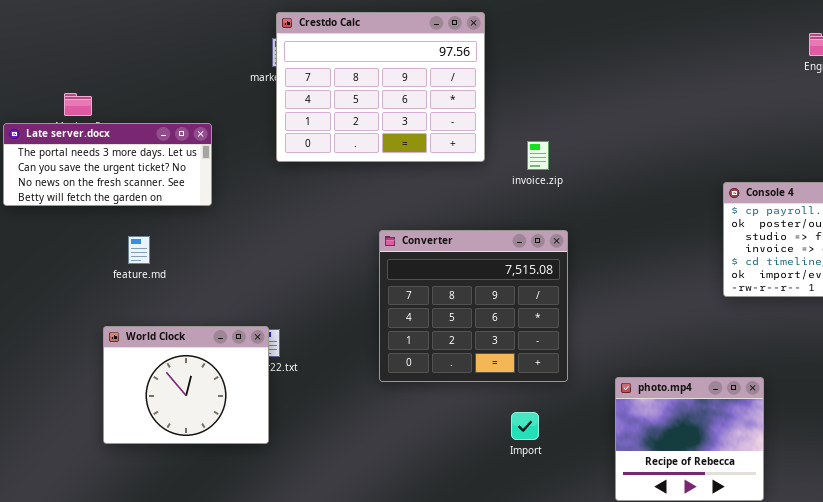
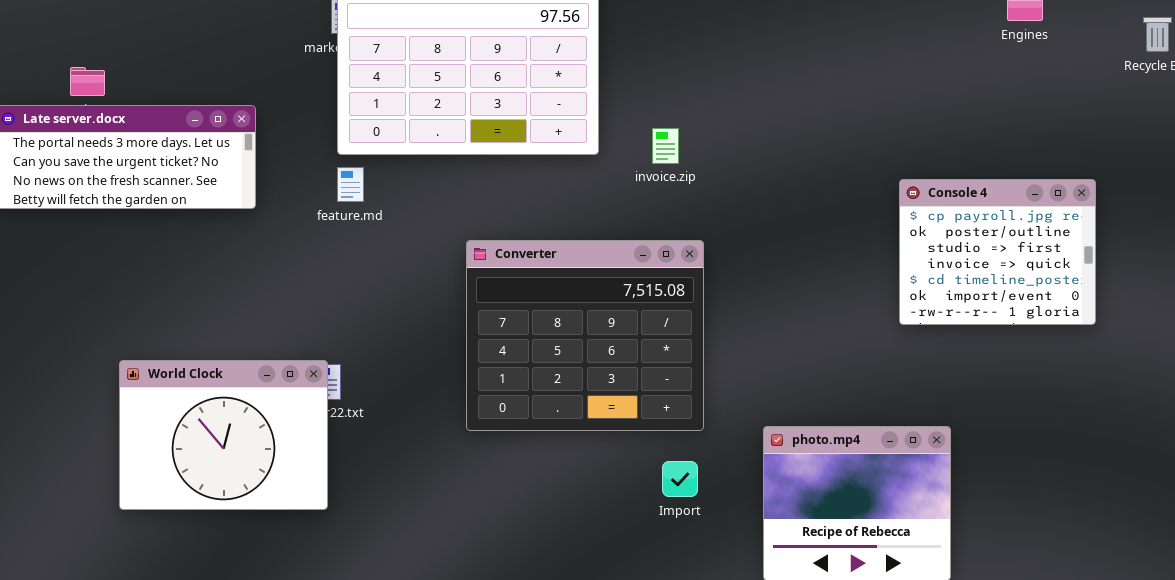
feature.md: [128,236,150,264] -> [337,167,364,202], moved
Import: [511,412,539,440] -> [662,461,698,497], moved

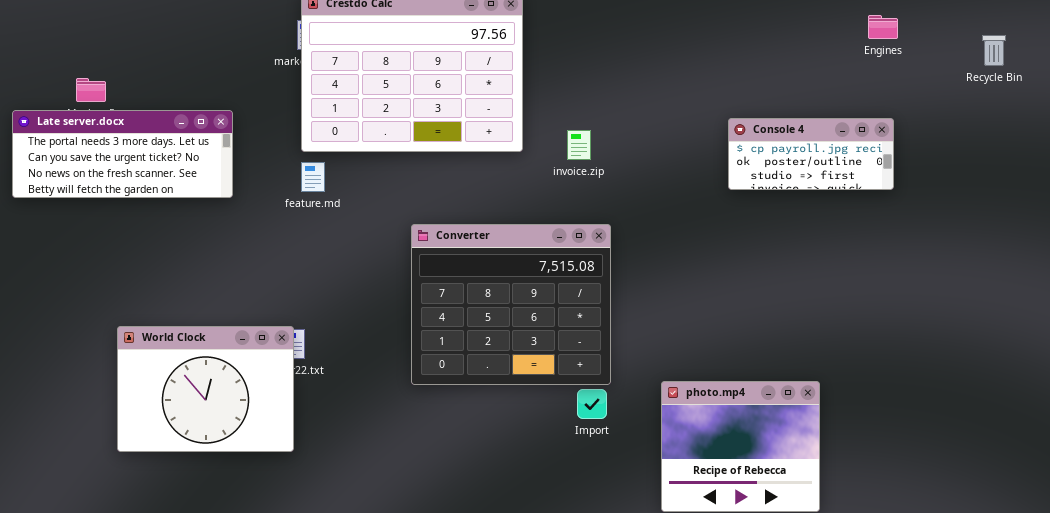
Console 4: [899,179,1096,325] -> [728,118,894,190], moved, resized
Import: [662,461,698,497] -> [577,389,607,419], moved

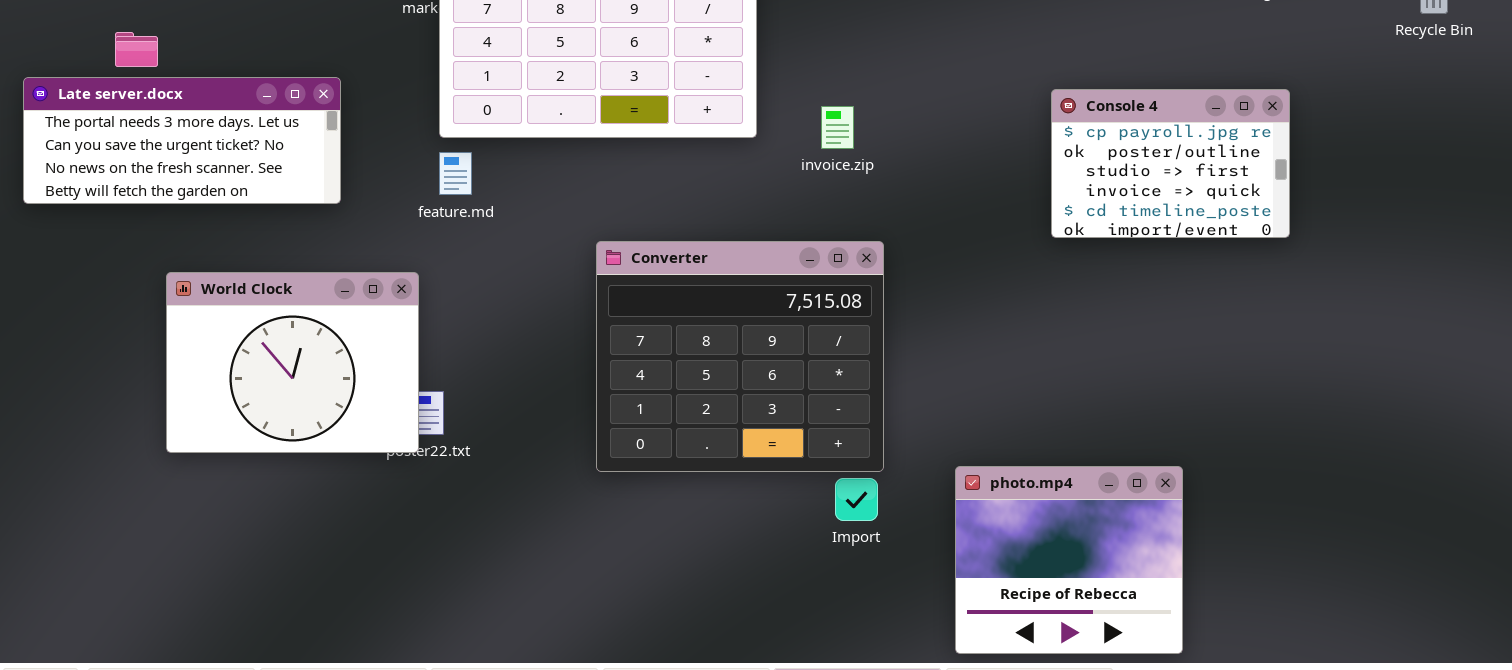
Console 4: [728,118,894,190] -> [1051,89,1290,238], resized
World Clock: [117,326,294,452] -> [166,272,419,453], moved

